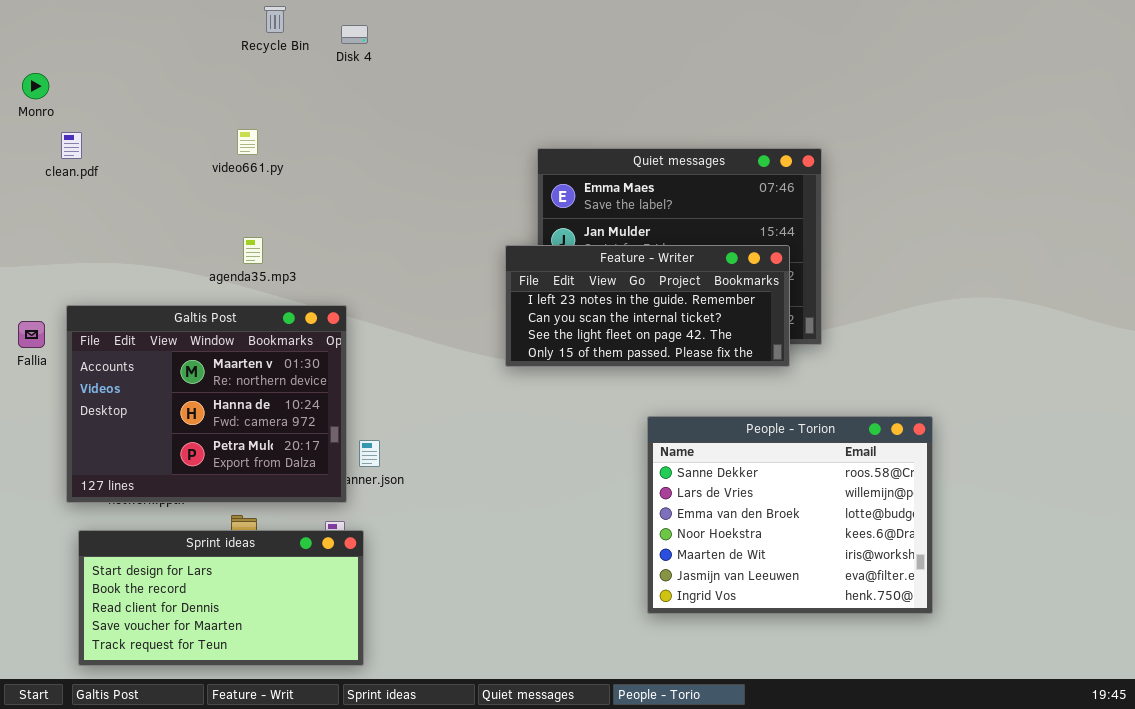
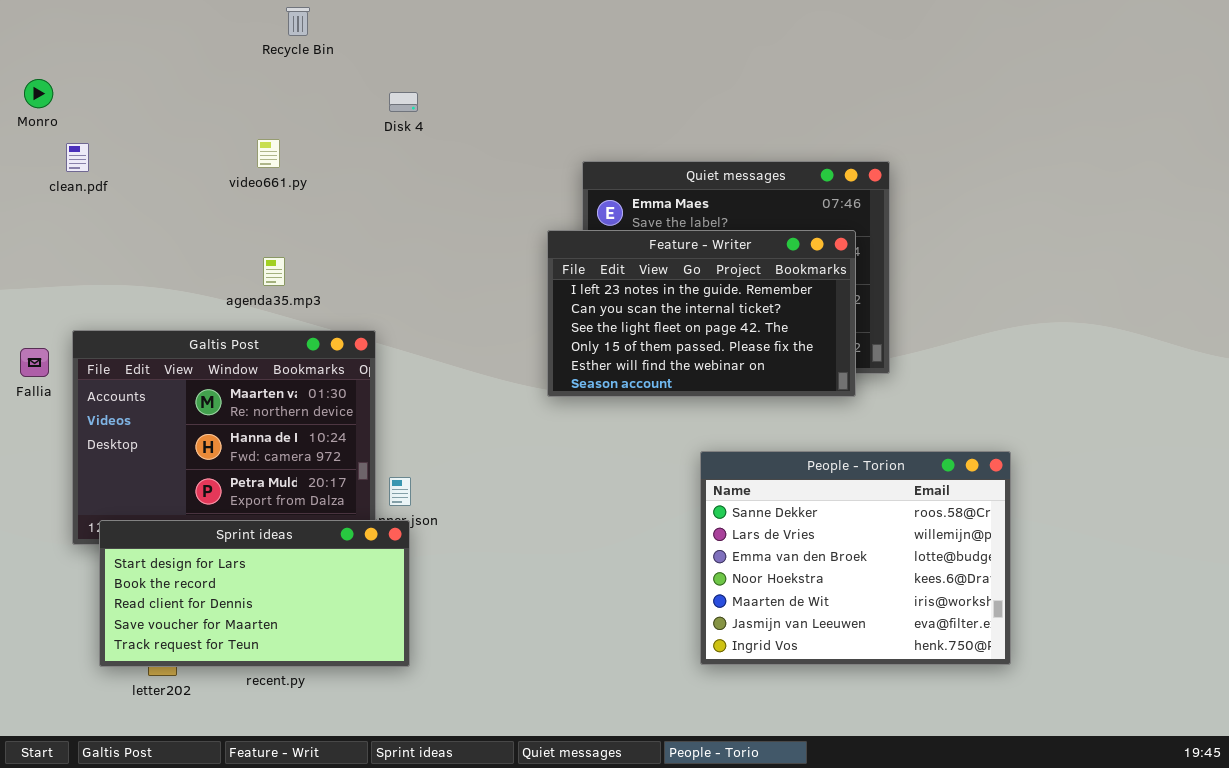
Disk 4: [341,25,368,44] -> [389,92,418,112], moved
Feature - Writer: [505,245,790,367] -> [547,230,856,397], resized
Sprint ideas: [78,530,364,666] -> [99,520,410,667], moved

